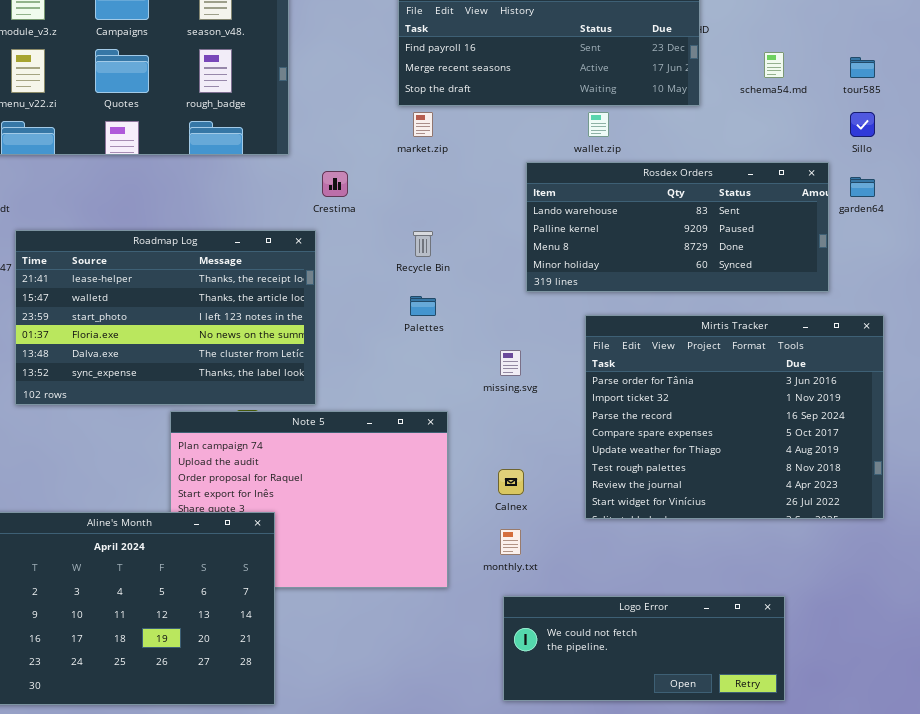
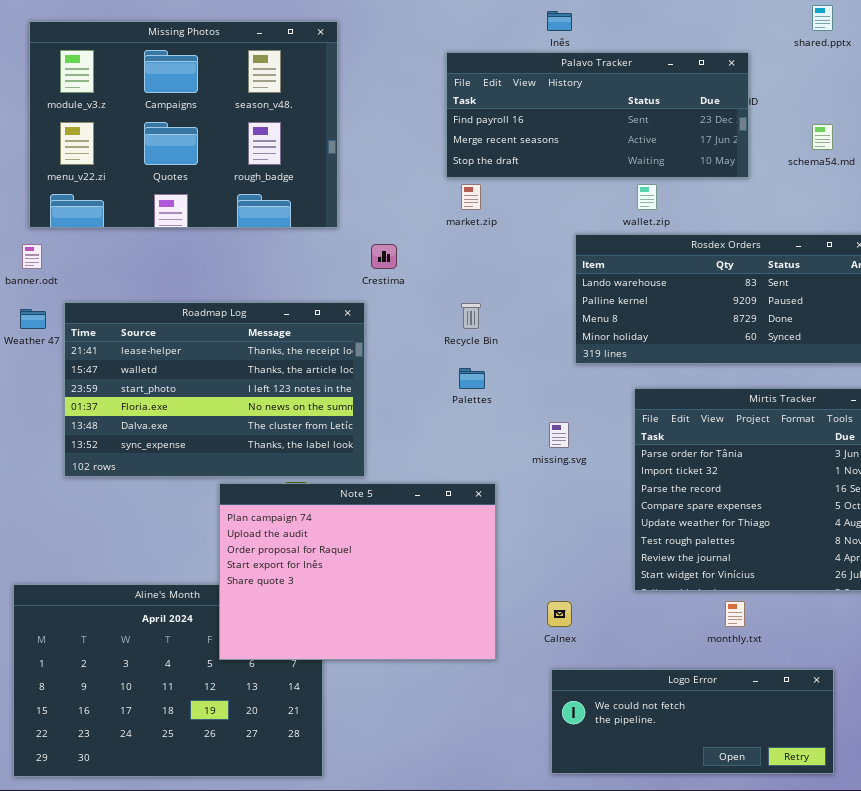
Note 5: [170,411,448,588] -> [219,483,496,660], raised
Calnex: [498,469,524,495] -> [547,601,572,627], moved
monthly.txt: [500,529,521,555] -> [725,601,745,627], moved

